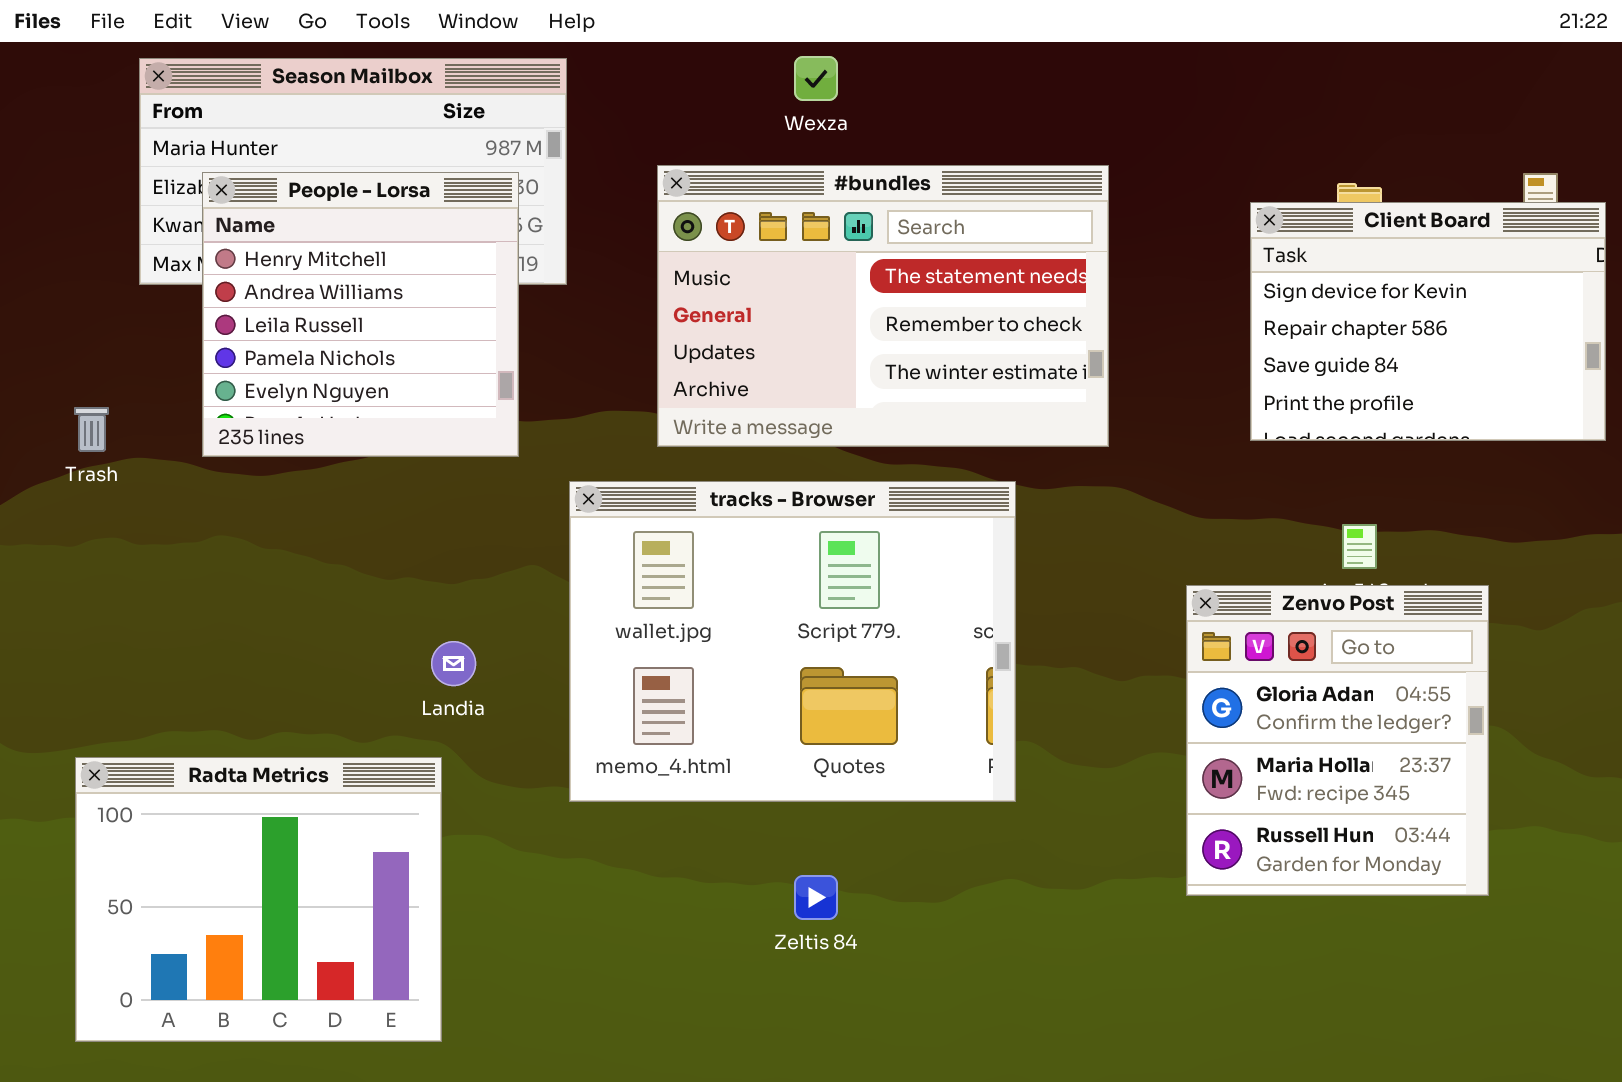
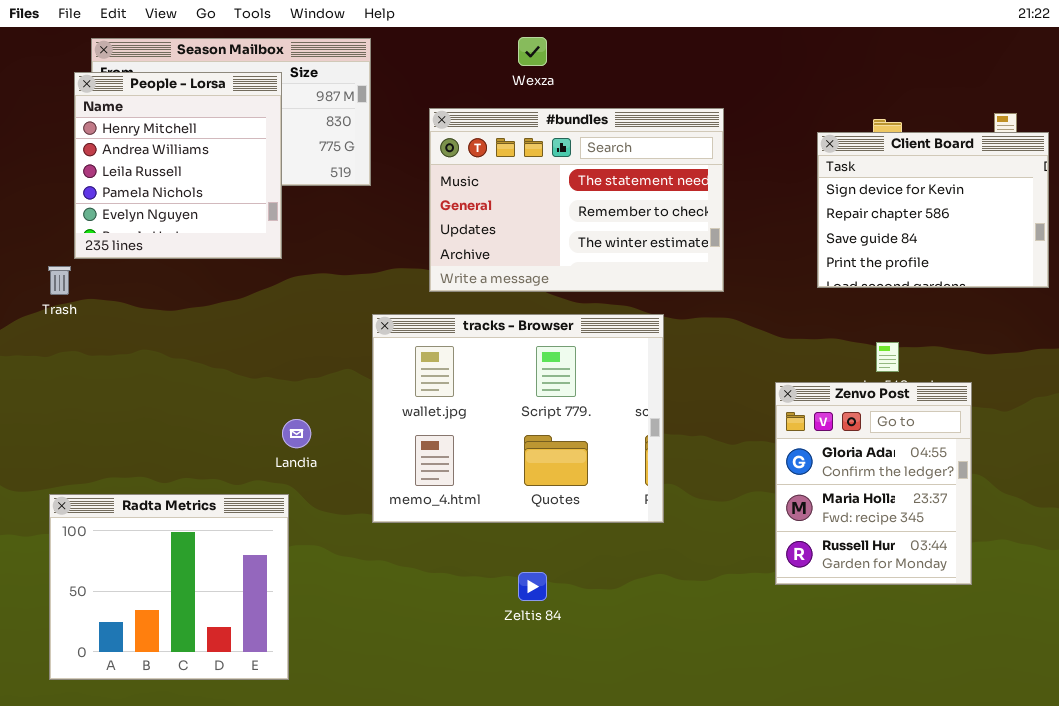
People - Lorsa: [202,172,519,457] -> [74,72,282,259], moved

